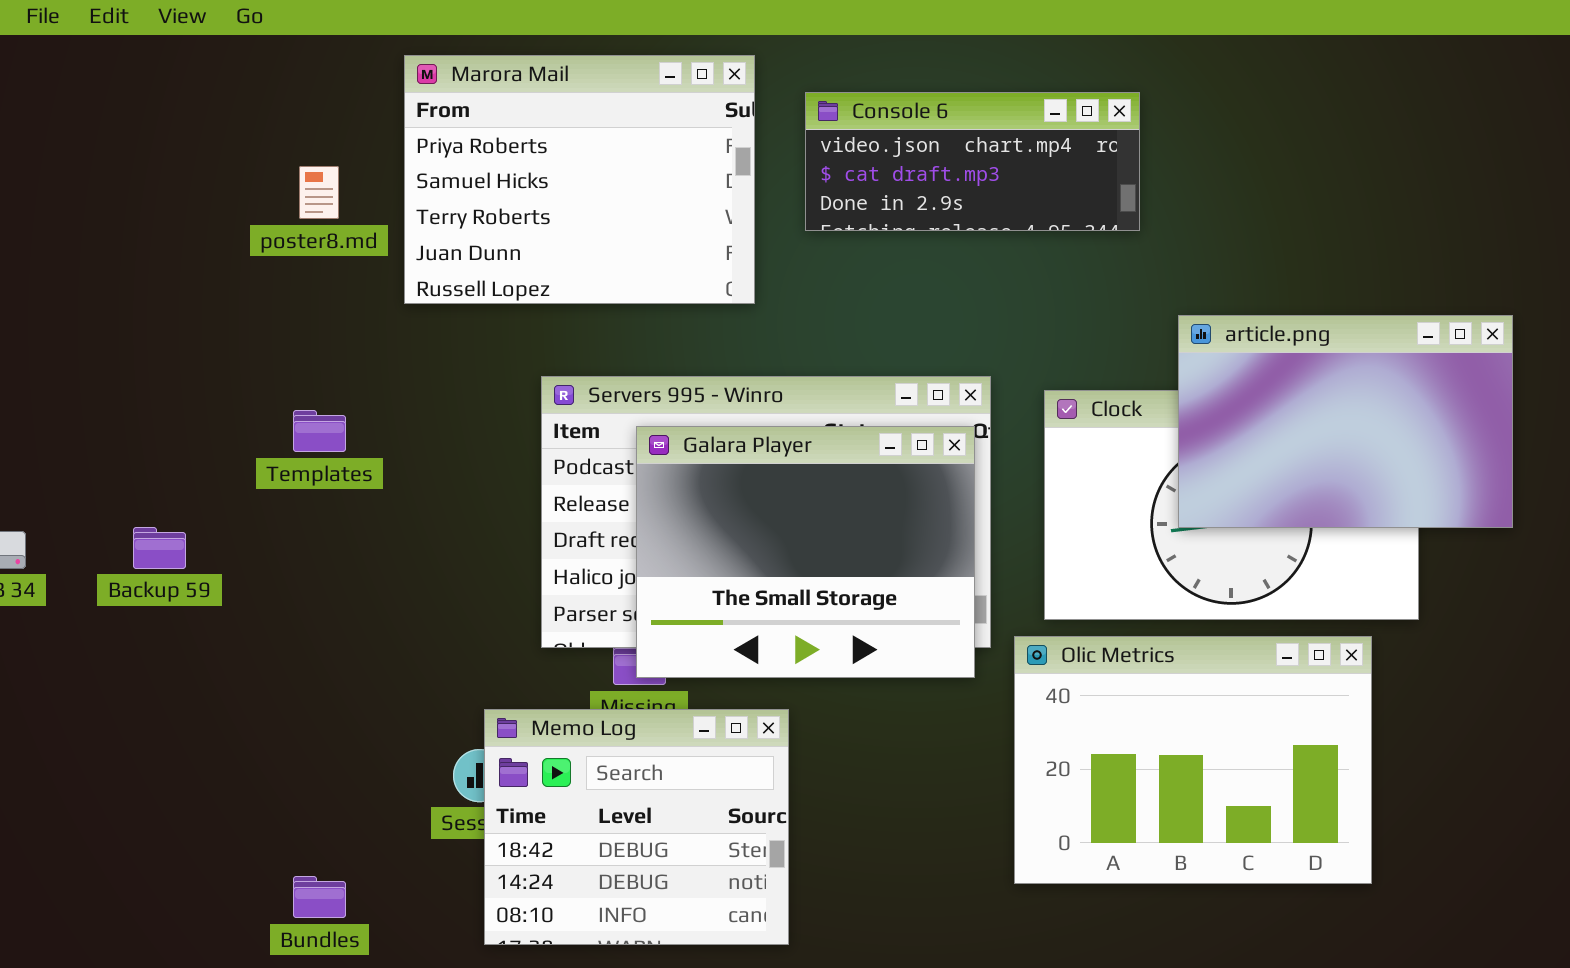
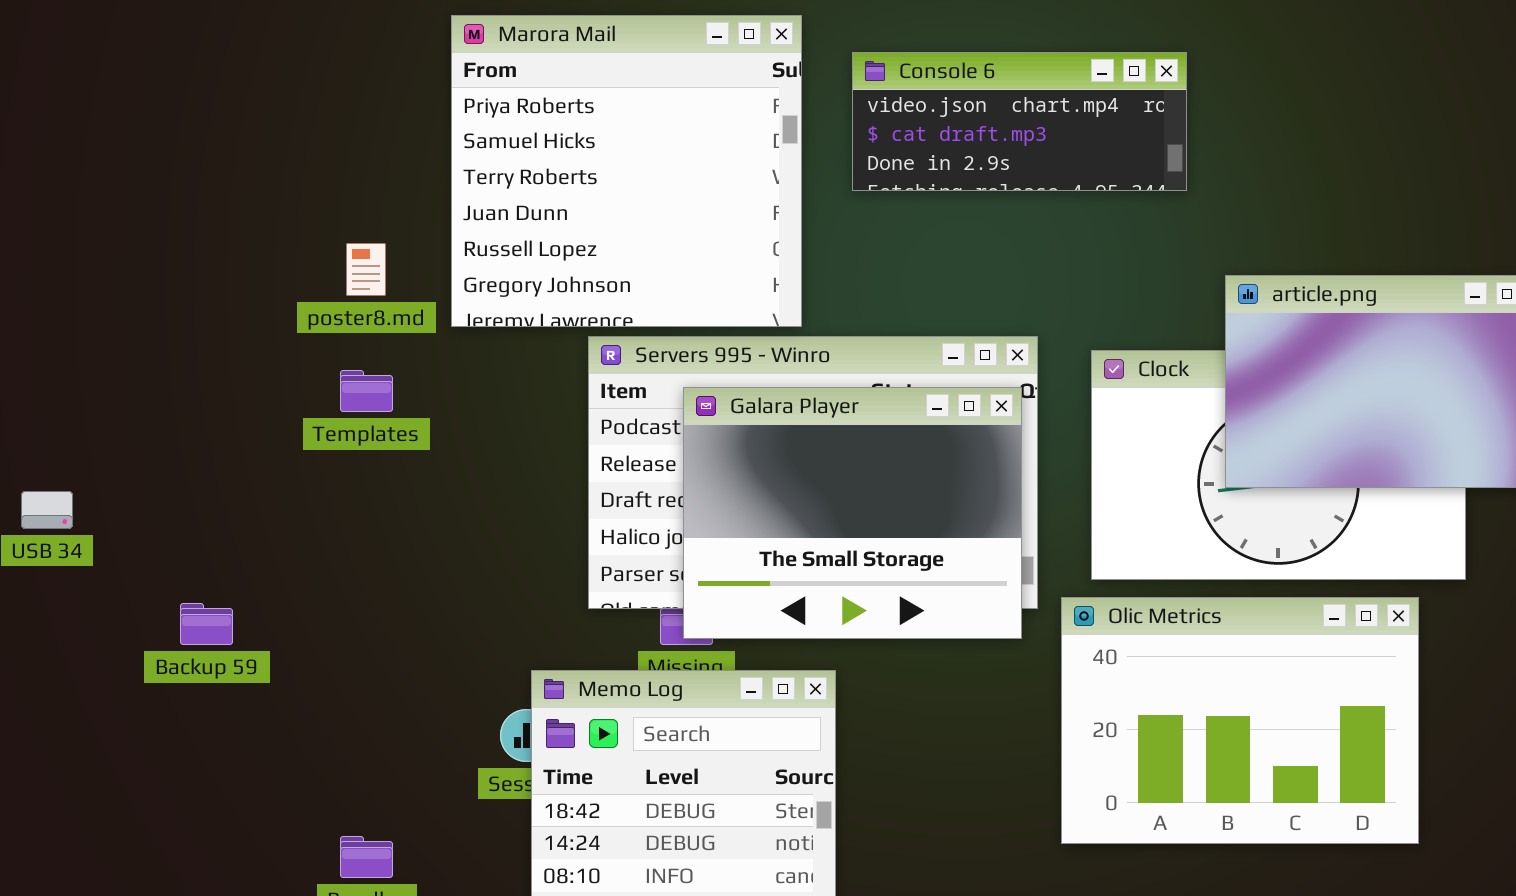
Marora Mail: [404,55,755,304] -> [451,15,802,327], resized
poster8.md: [299,166,339,219] -> [346,243,386,296], moved
Backup 59: [133,527,186,569] -> [180,603,233,645], moved

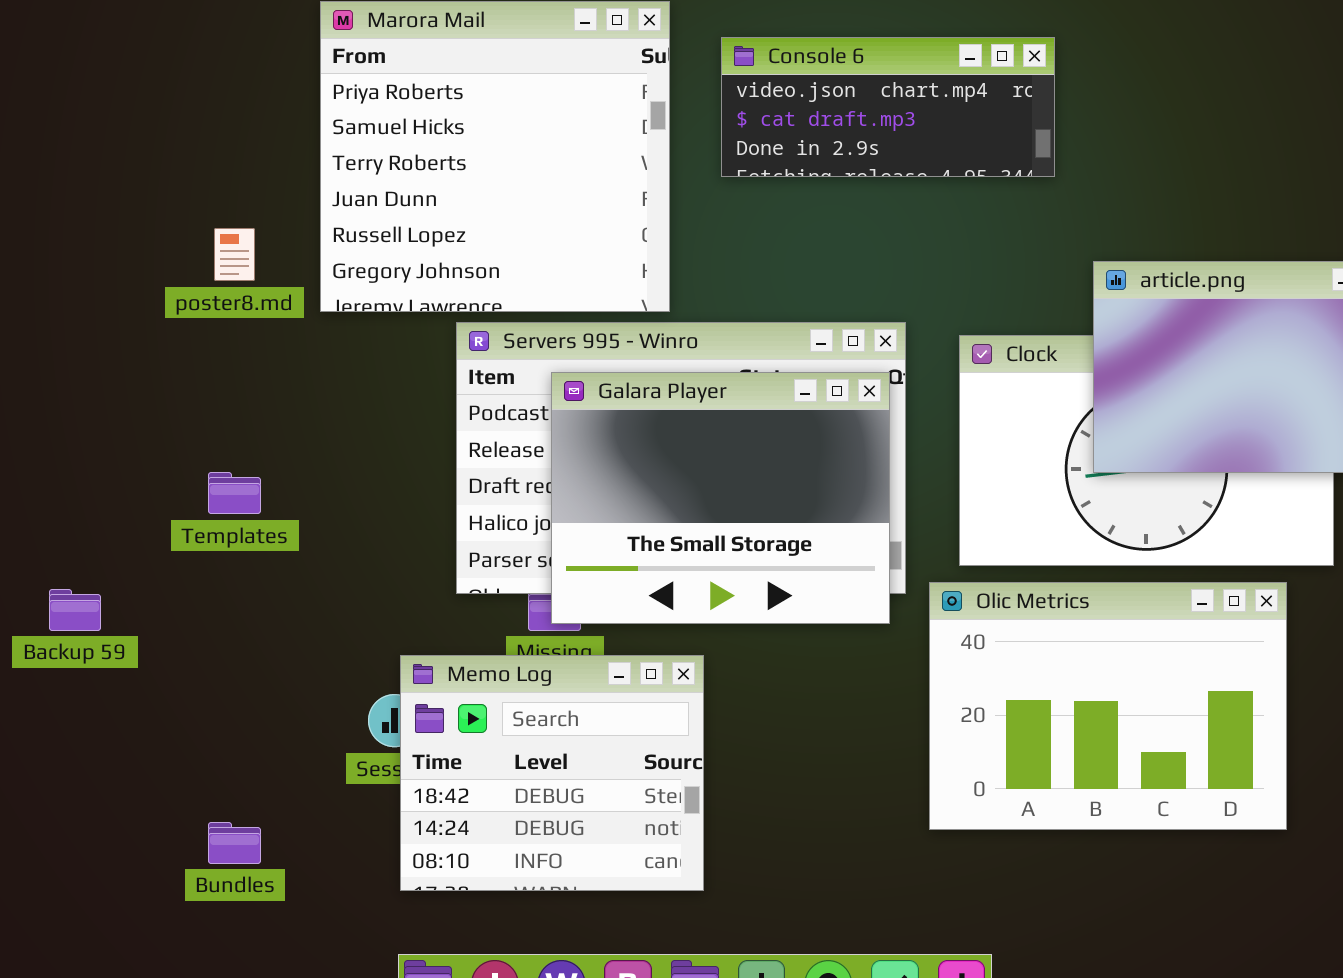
Templates: [340,370,393,412] -> [208,472,261,514], moved

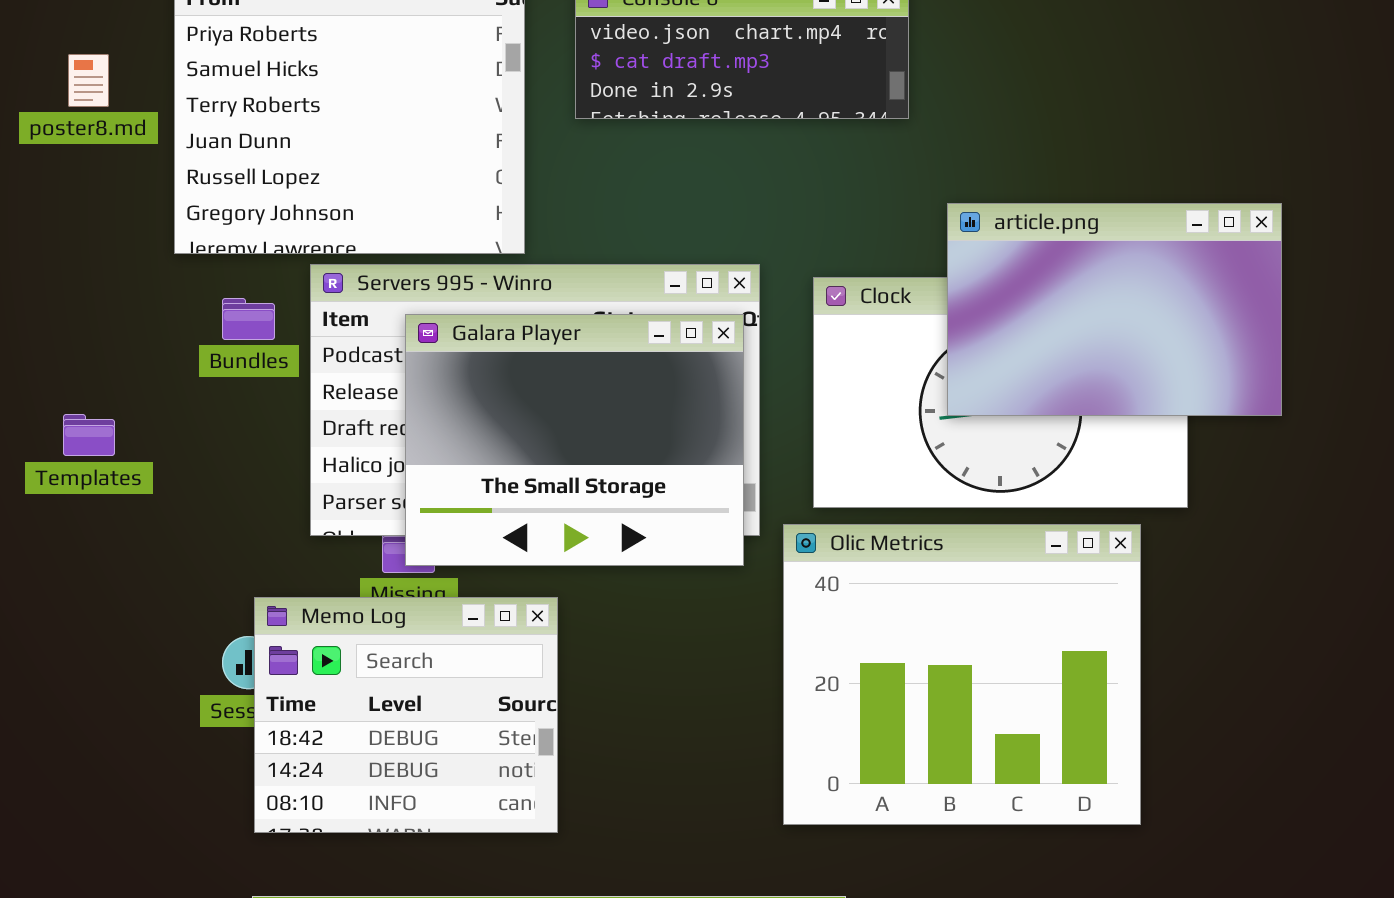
poster8.md: [214,228,255,281] -> [68,54,109,107], moved
Olic Metrics: [929,582,1287,830] -> [783,524,1141,825], resized
Bundles: [208,822,261,864] -> [222,298,275,340], moved

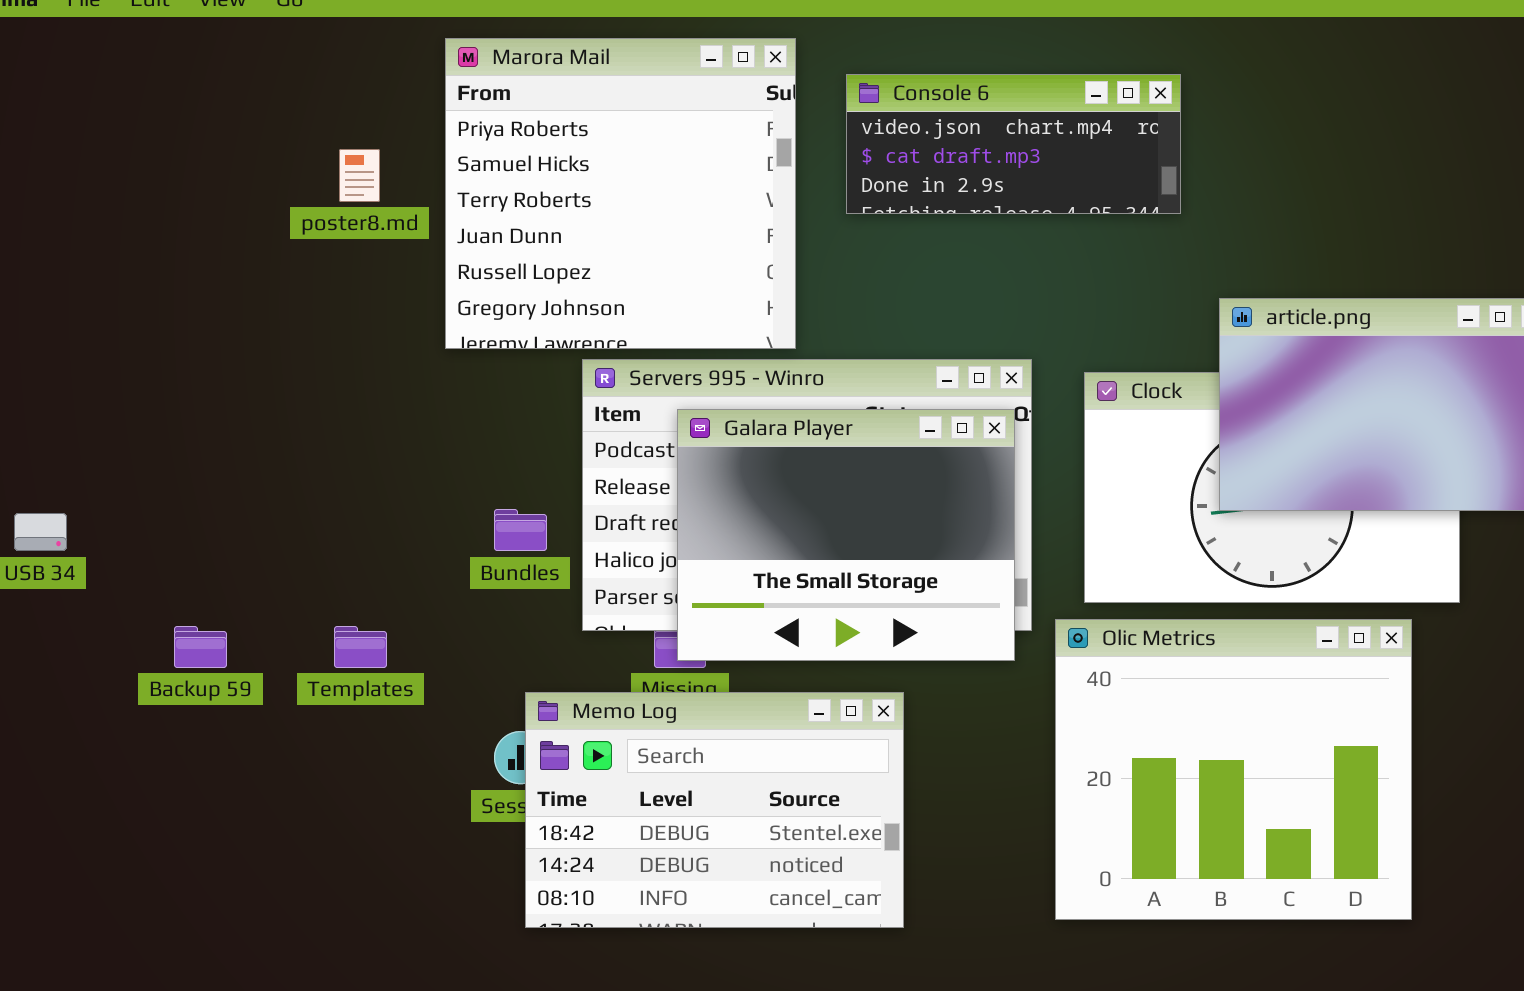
Bundles: [222,298,275,340] -> [494,509,547,551], moved
Templates: [63,414,115,456] -> [334,626,387,668], moved
Memo Log: [254,597,558,833] -> [525,692,904,928], resized

